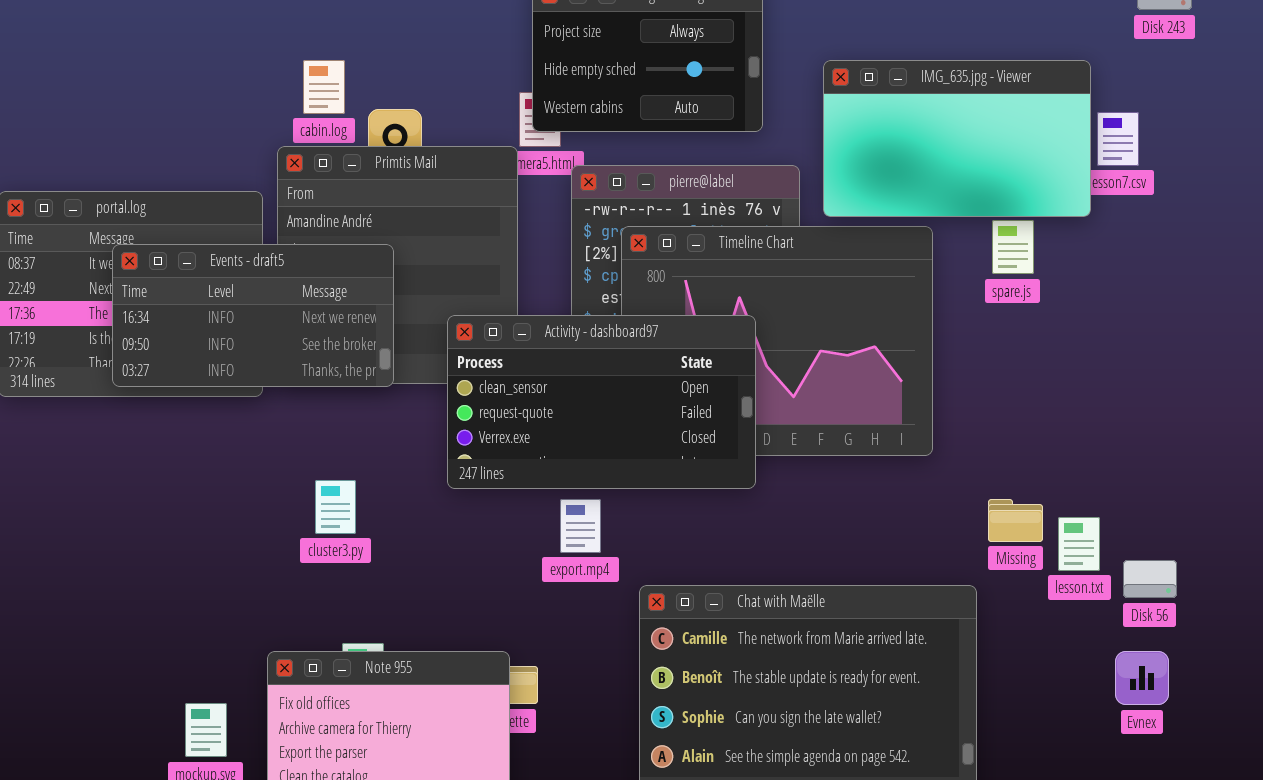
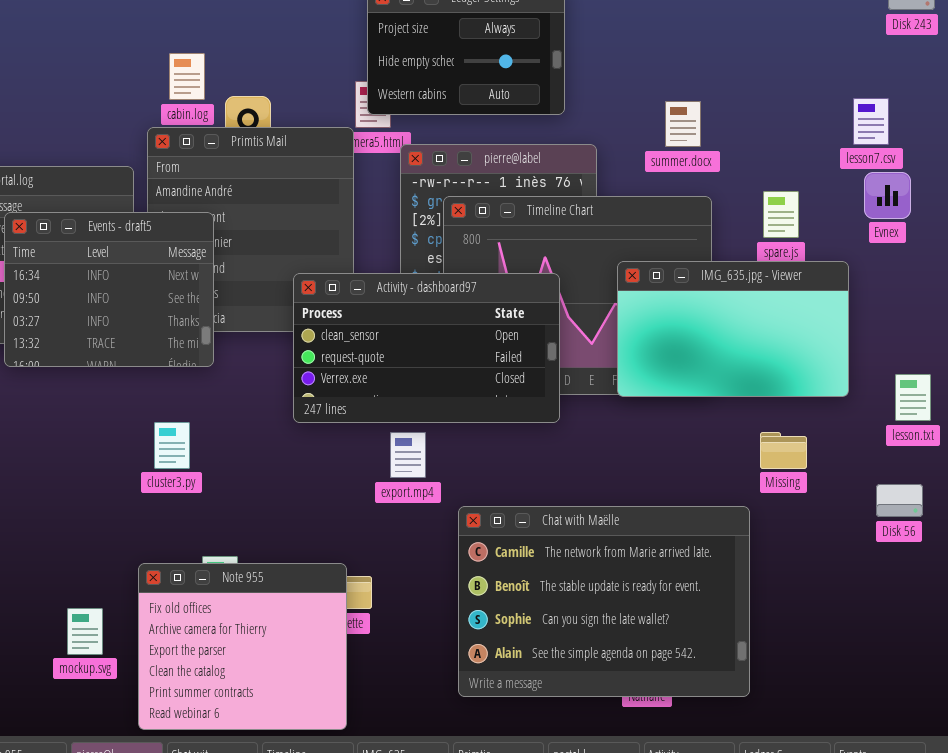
IMG_635.jpg - Viewer: [823,60,1091,217] -> [617,261,849,397], moved
Events - draft5: [112,244,394,387] -> [4,212,214,367], resized
cluster3.py: [315,480,356,534] -> [154,422,190,469], moved
lesson.txt: [1058,517,1100,571] -> [895,374,931,421], moved
Evnex: [1115,651,1169,705] -> [864,172,911,219], moved

